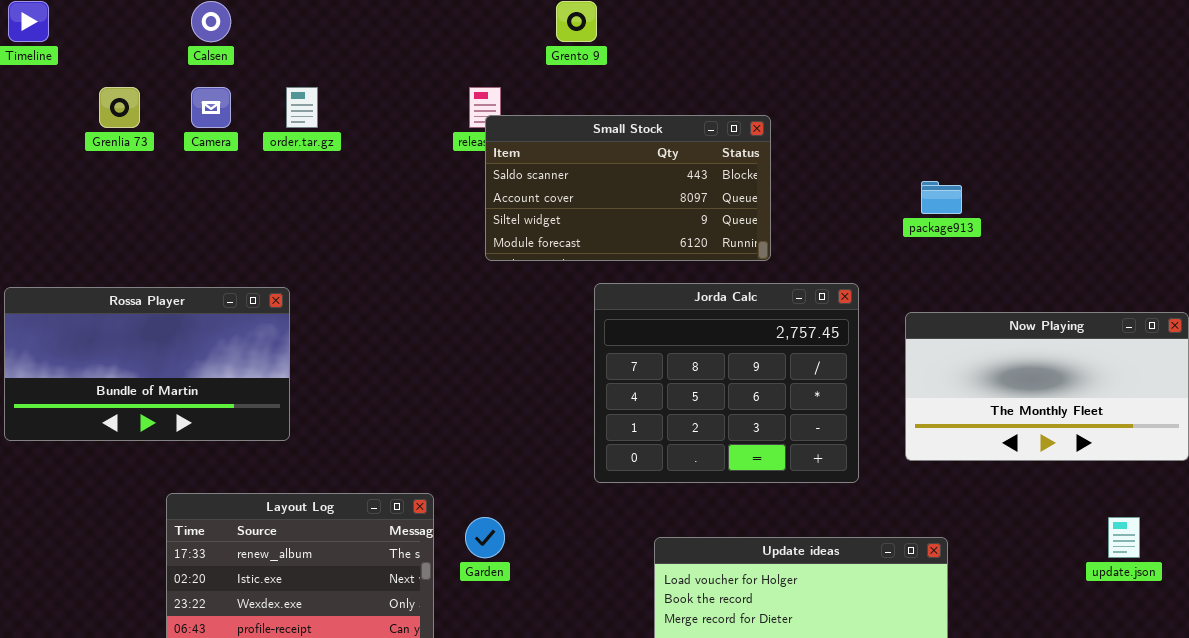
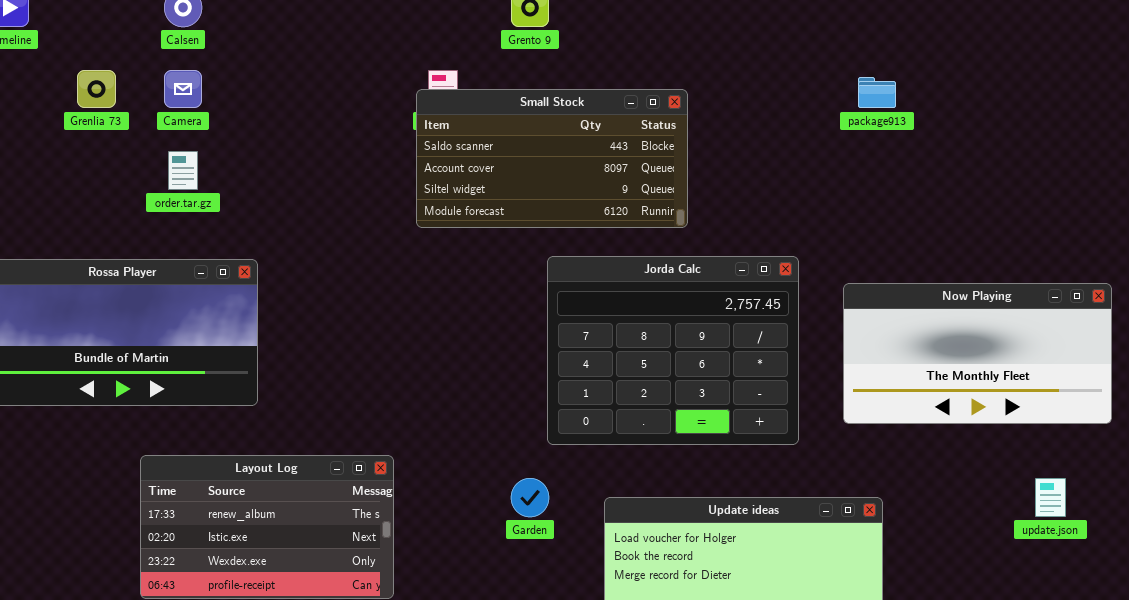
order.tar.gz: [286,87,318,128] -> [168,151,198,190], moved
Small Stock: [485,115,771,261] -> [416,89,688,228], moved
package913: [921,181,962,214] -> [858,77,896,108], moved
Garden: [465,517,505,558] -> [511,478,549,517], moved

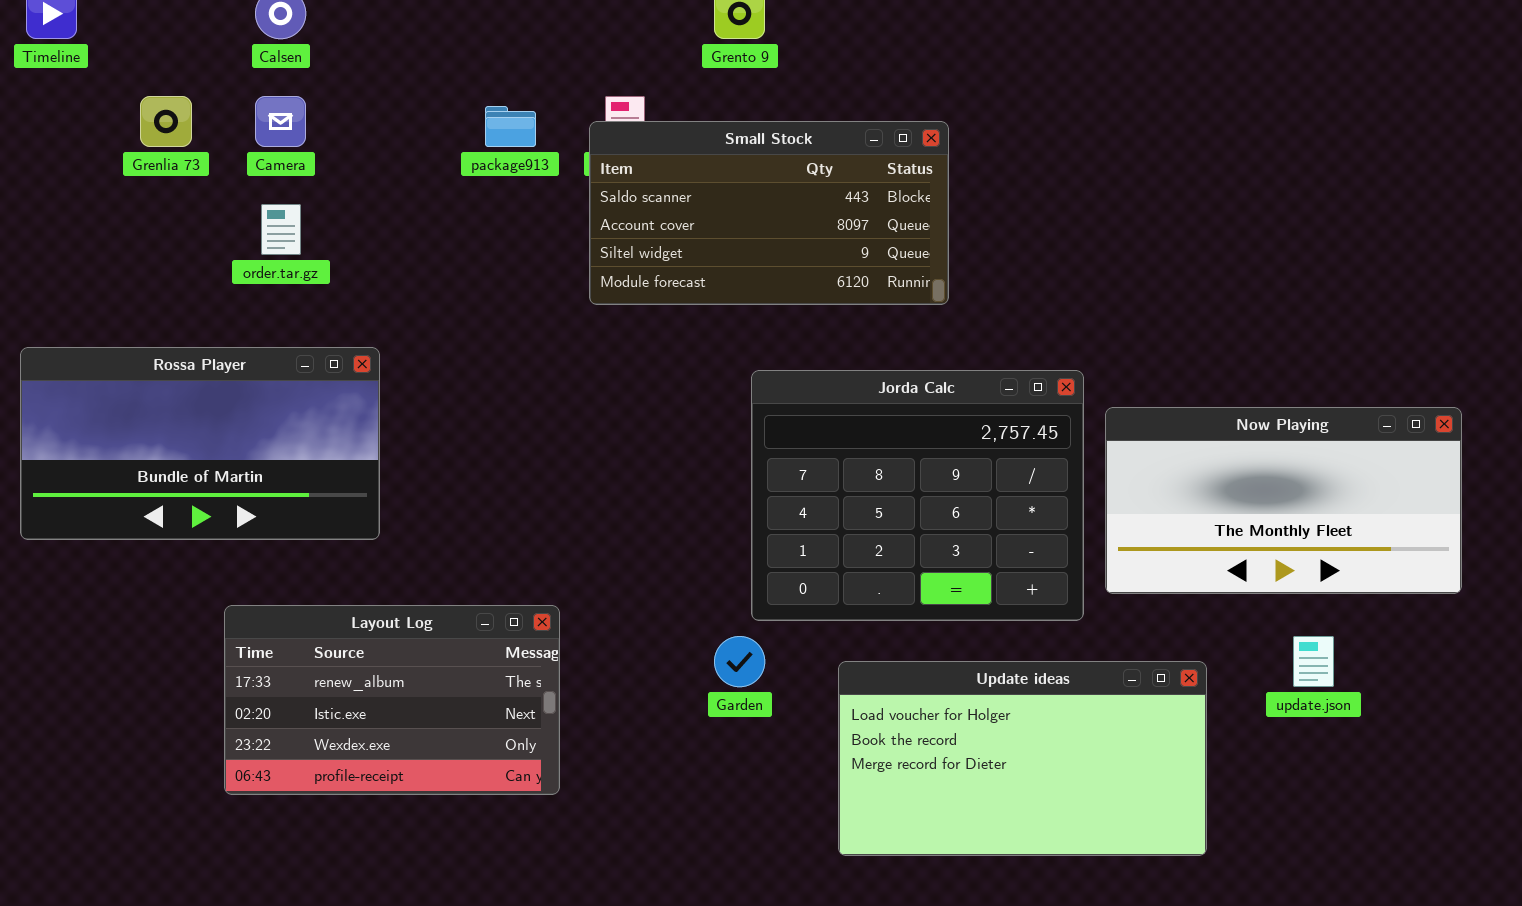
package913: [858,77,896,108] -> [485,106,536,147], moved
Jorda Calc: [547,256,799,445] -> [751,370,1084,621], moved
Now Playing: [843,283,1112,424] -> [1105,407,1462,594], moved
update.json: [1035,478,1066,517] -> [1293,636,1334,687], moved

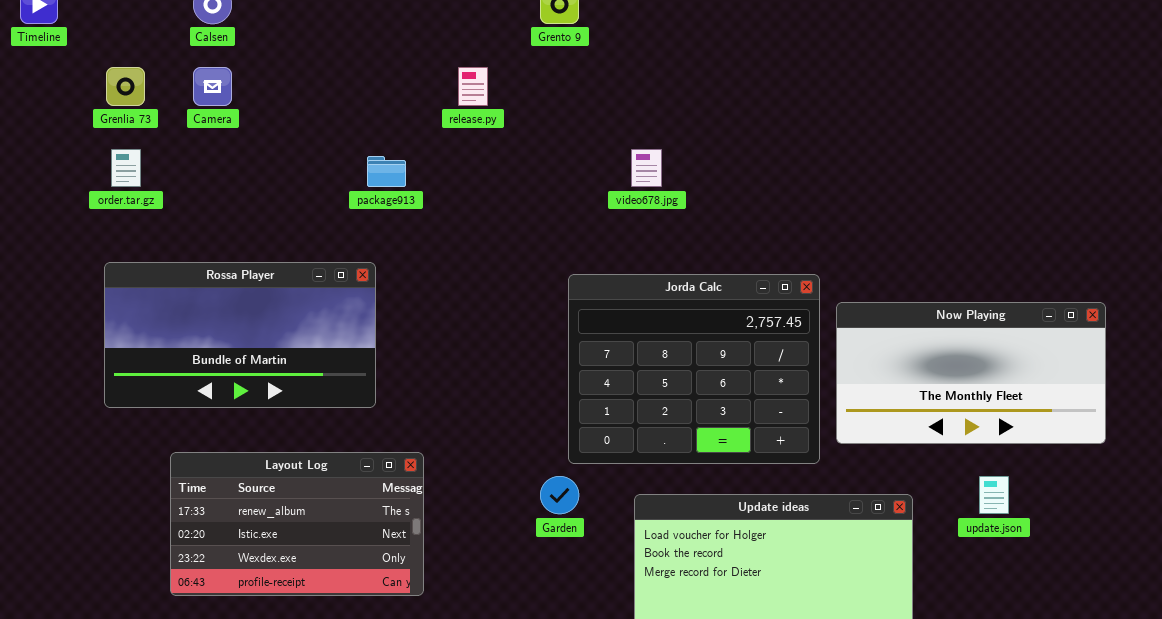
package913: [485,106,536,147] -> [367,156,406,187], moved
Small Stock: [589,121,949,305] -> none, closed
order.tar.gz: [261,204,301,255] -> [111,149,141,187], moved
Rossa Player: [20,347,380,540] -> [104,262,376,408], moved

